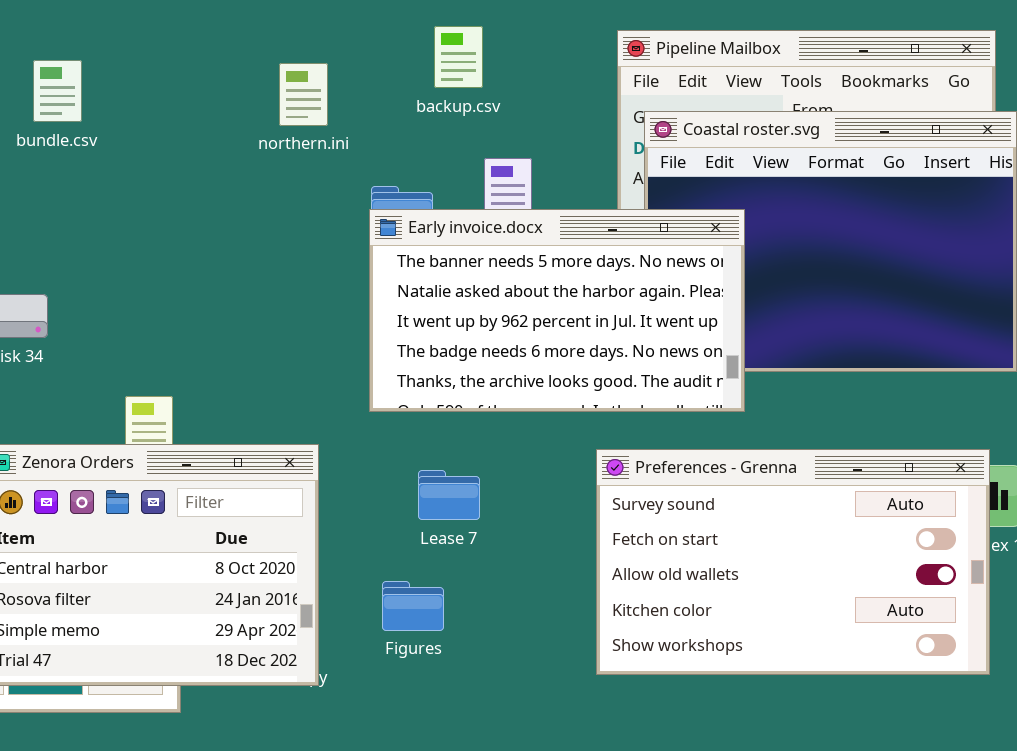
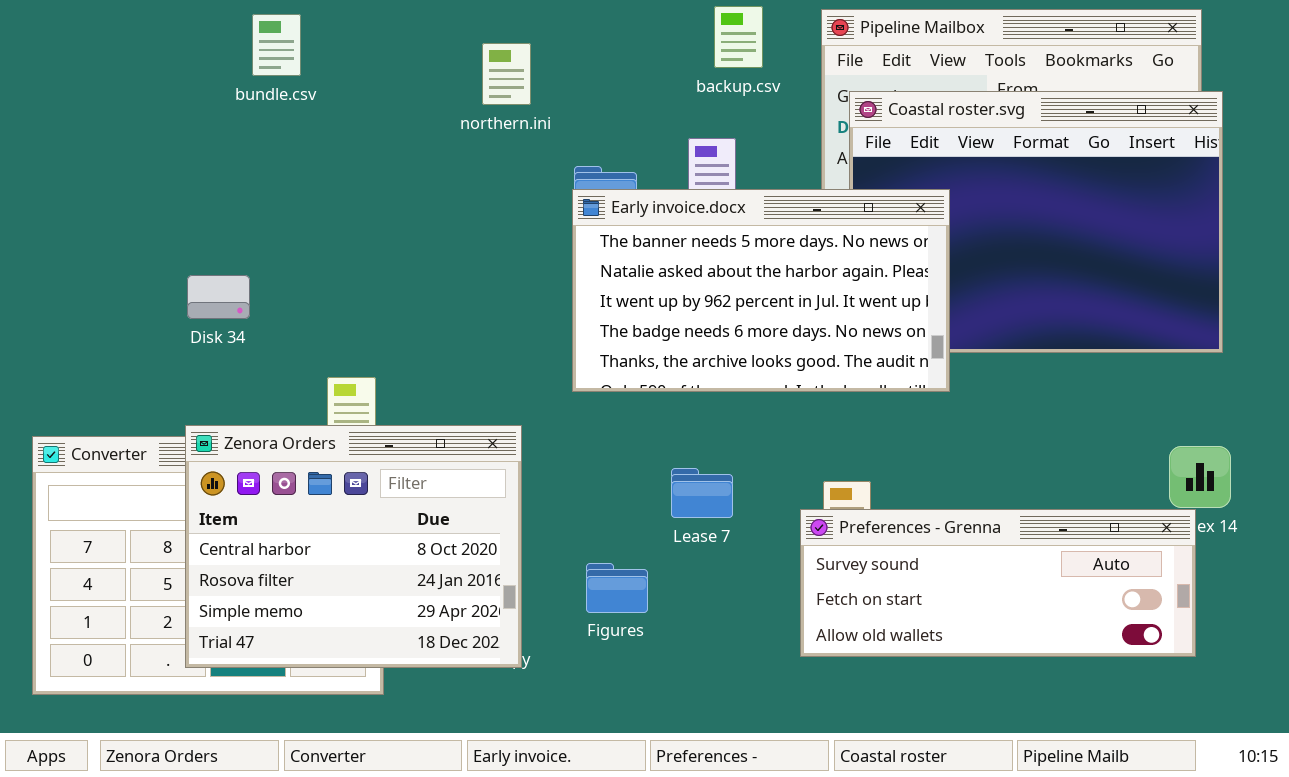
backup.csv: [434,26,483,88] -> [714,6,763,68], moved
bundle.csv: [33,60,82,122] -> [252,14,301,76], moved
Preferences - Grenna: [596,449,990,675] -> [800,509,1196,657], resized
Lease 7: [418,470,480,520] -> [671,468,733,518], moved

